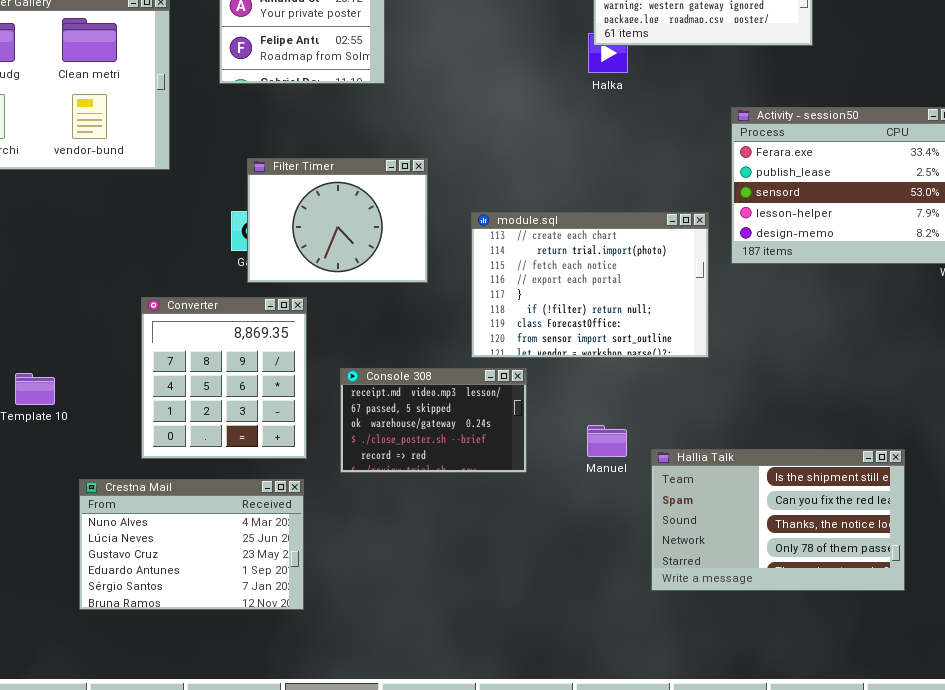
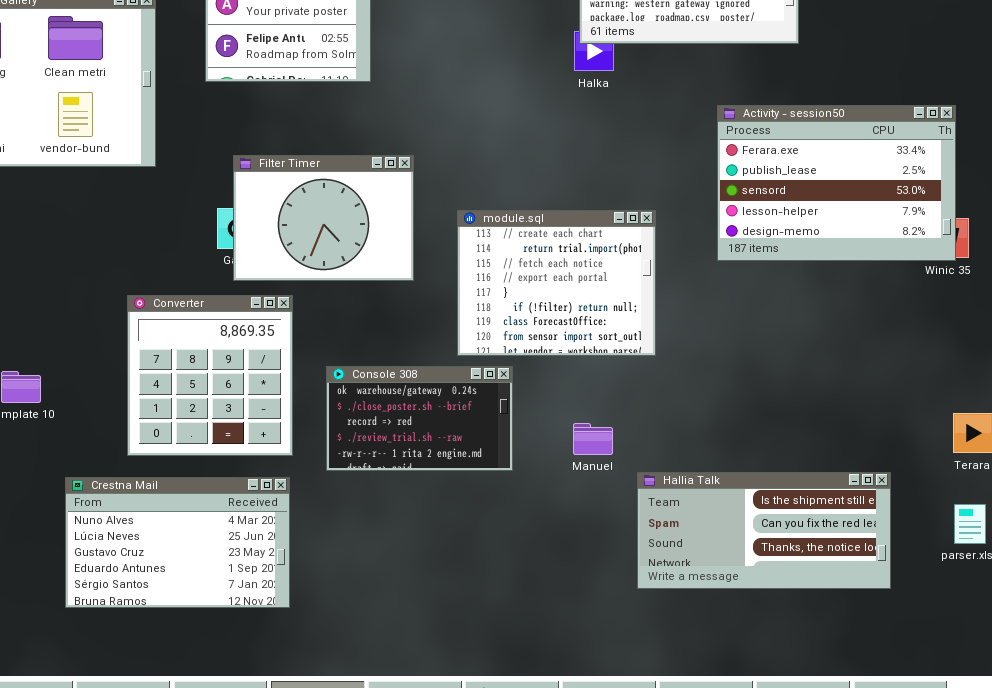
module.sql: [471,212,709,358] -> [457,210,656,356], resized
Console 308: [340,368,527,473] -> [326,366,513,471], scrolled down 2 rows
Hallia Talk: [651,449,905,591] -> [637,472,891,589], resized

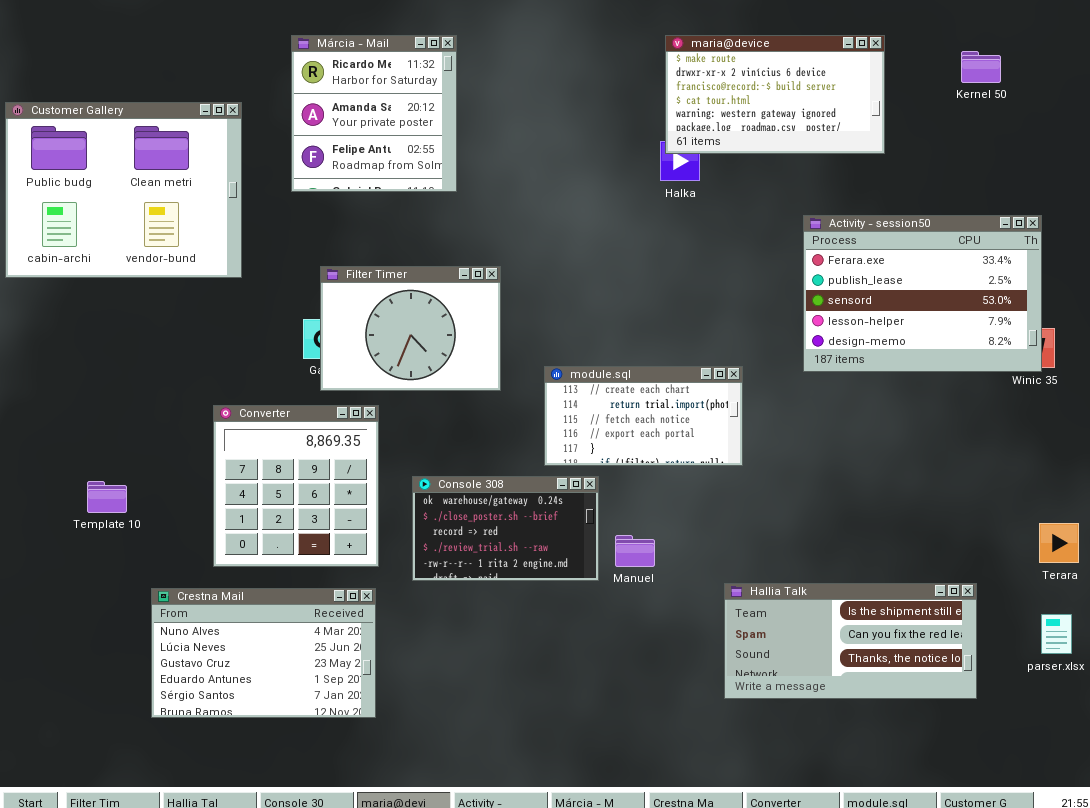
module.sql: [457,210,656,356] -> [544,366,743,466], resized
Manuel: [573,423,613,455] -> [615,535,655,567], moved

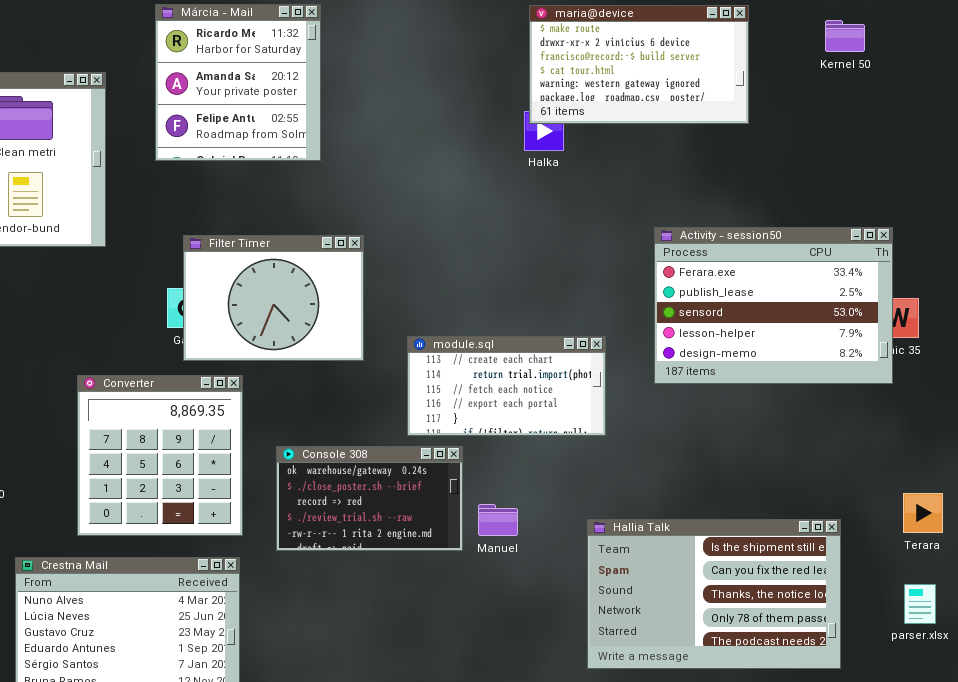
Activity - session50: [803,215,1042,372] -> [654,227,893,384], moved
Hallia Talk: [724,583,977,699] -> [587,519,841,669], resized

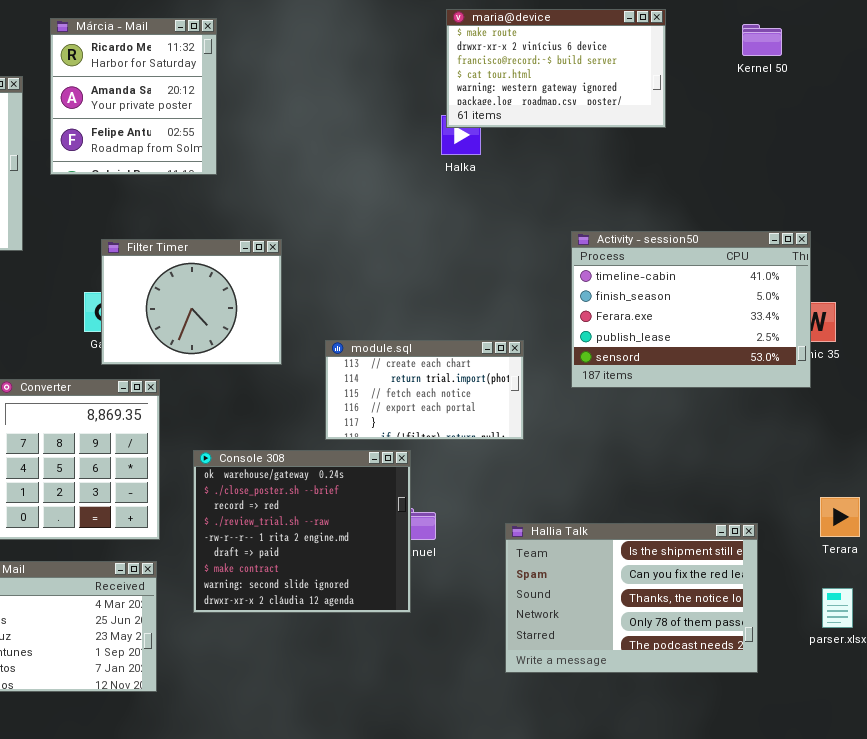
Márcia - Mail: [155,4,321,161] -> [50,18,217,175], moved
Activity - session50: [654,227,893,384] -> [571,231,811,388], scrolled up 2 rows
Console 308: [276,446,463,551] -> [193,450,411,613], resized

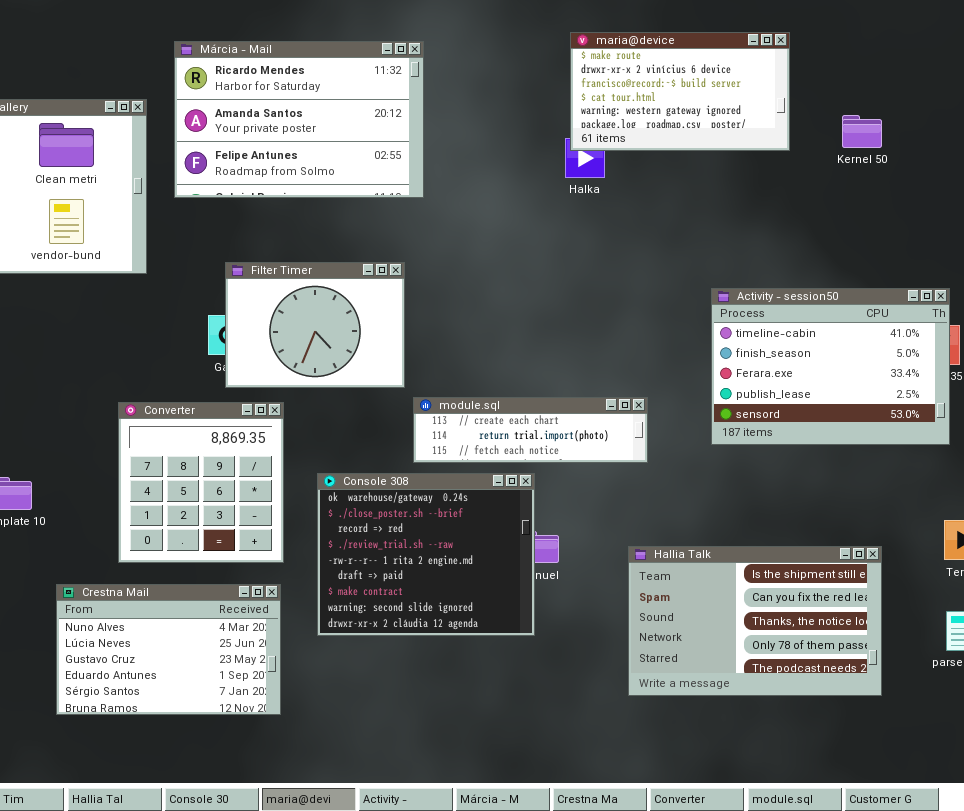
Márcia - Mail: [50,18,217,175] -> [174,41,424,198], resized
Kernel 50: [742,24,782,56] -> [842,115,882,148], moved
Activity - session50: [571,231,811,388] -> [711,288,950,445], moved
module.sql: [325,340,524,440] -> [413,397,648,463], resized

